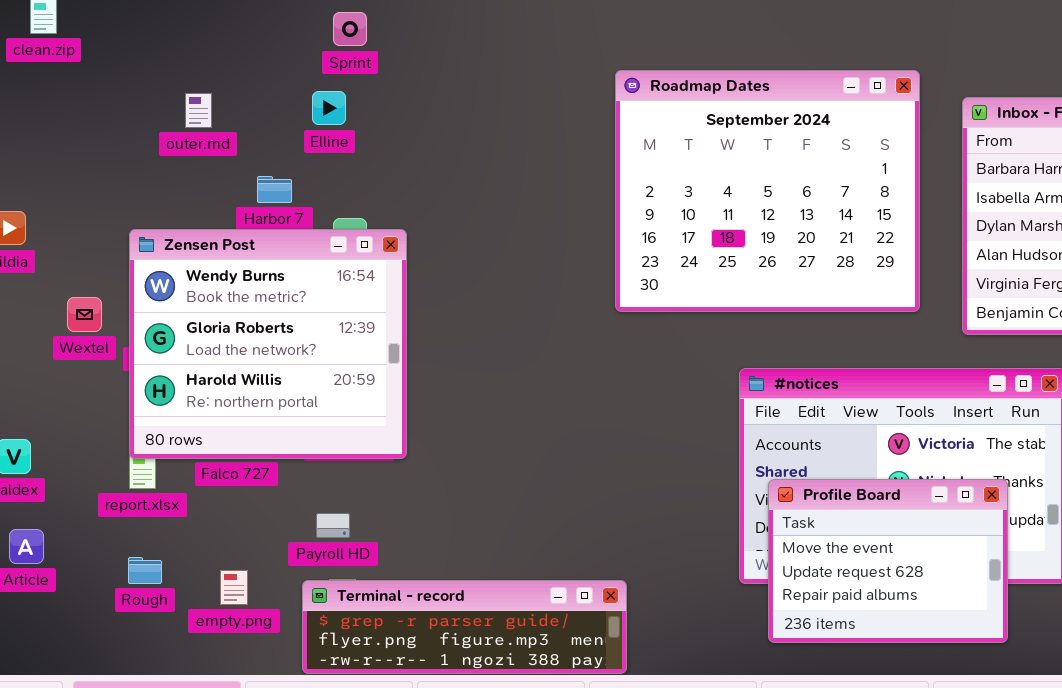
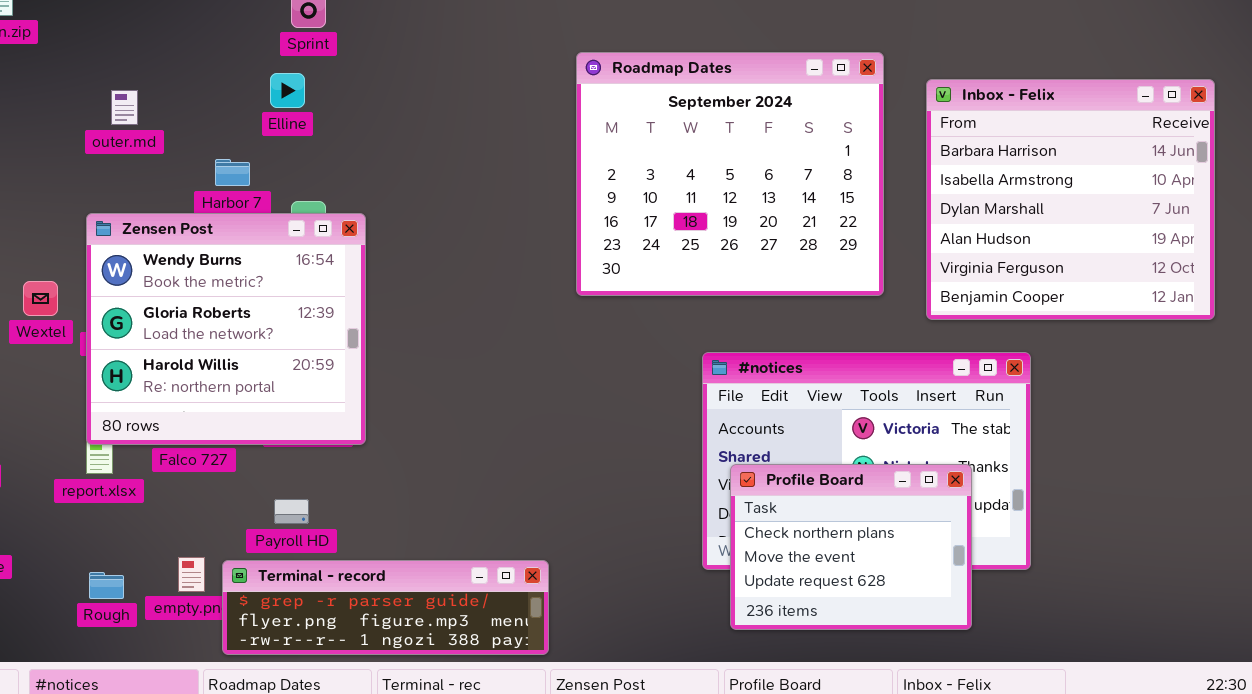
outer.md: [185,93,212,128] -> [111,90,138,125], moved
Profile Board: [768,479,1008,643] -> [730,464,972,630], scrolled up 1 row
Rough: [128,557,162,584] -> [89,572,124,599], moved
Terminal - record: [302,580,627,674] -> [222,560,549,655], moved

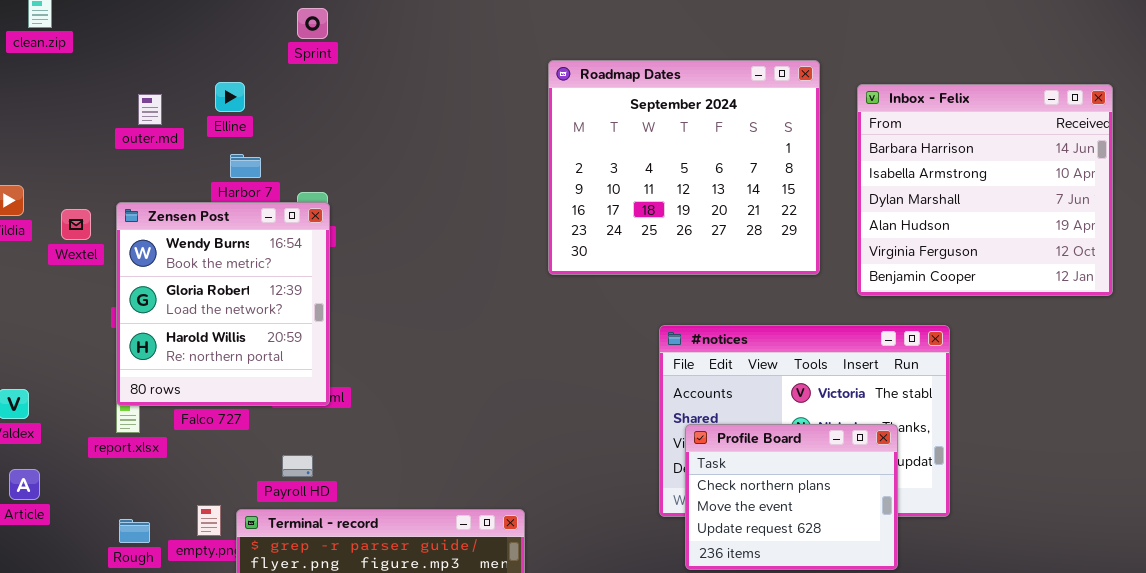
Elline: [270,73,305,108] -> [215,82,245,112], moved
Zensen Post: [86,213,366,445] -> [116,202,330,406], resized
Wextel: [23,281,58,316] -> [61,209,91,240], moved

